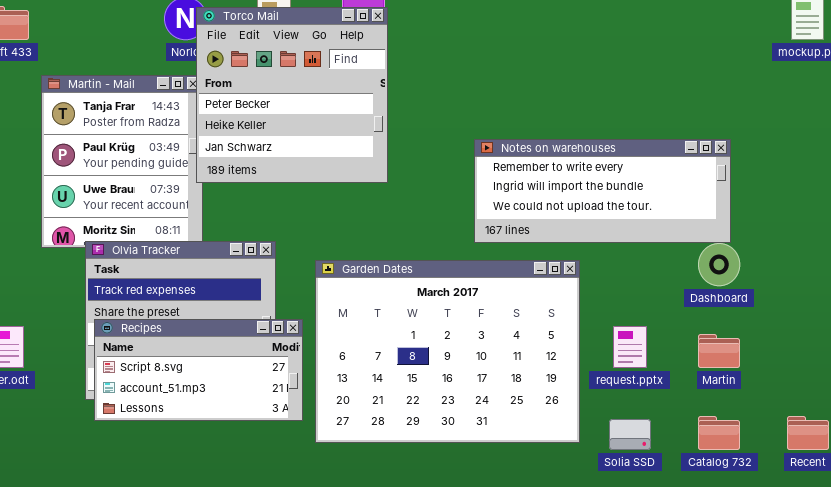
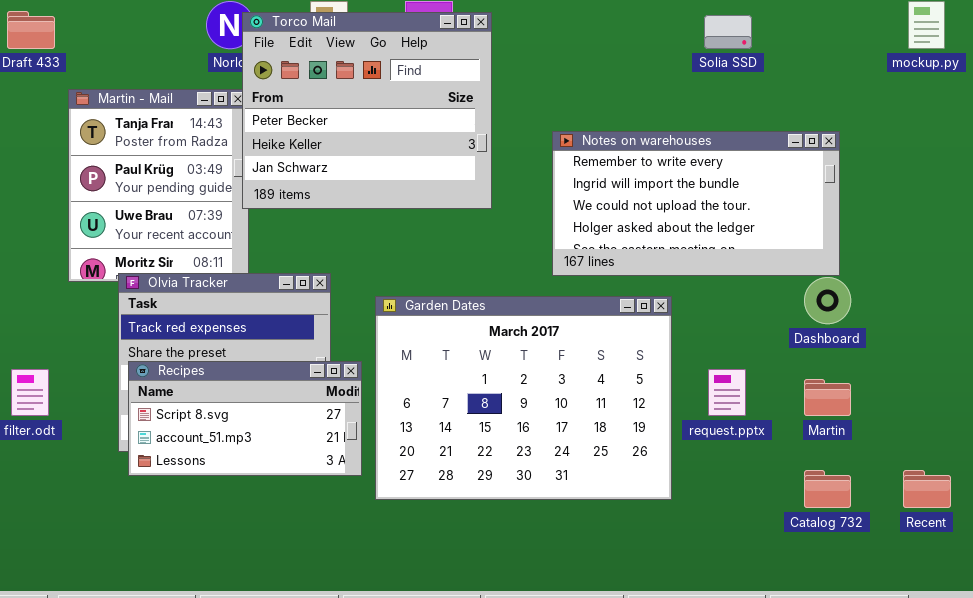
Torco Mail: [196,7,388,183] -> [242,12,492,209], resized
Notes on warehouses: [474,139,731,243] -> [552,131,840,276], resized
Solia SSD: [609,419,651,450] -> [704,15,752,49], moved

